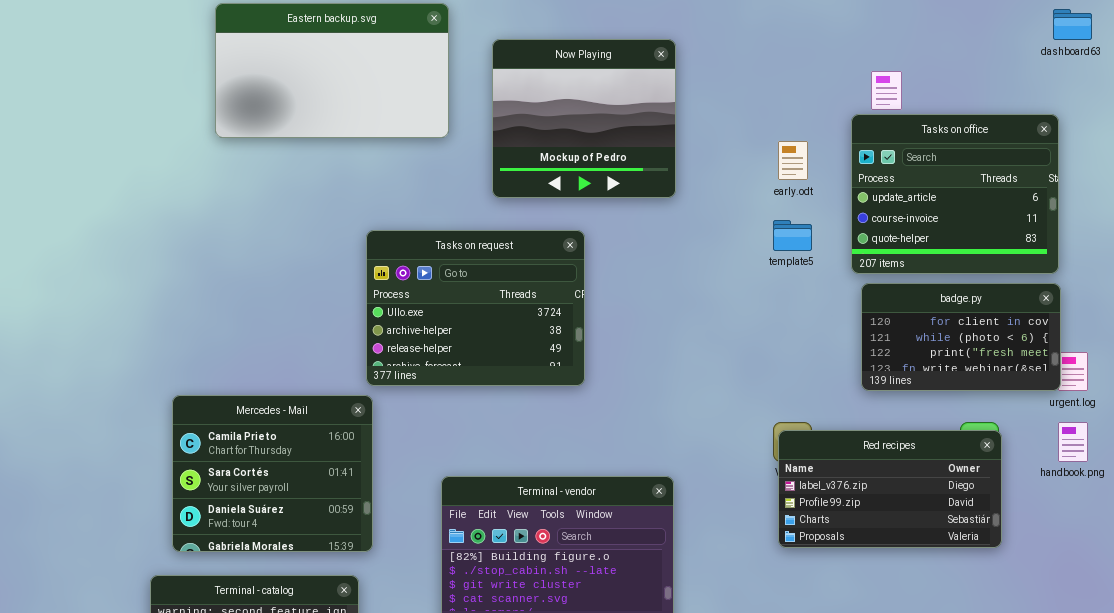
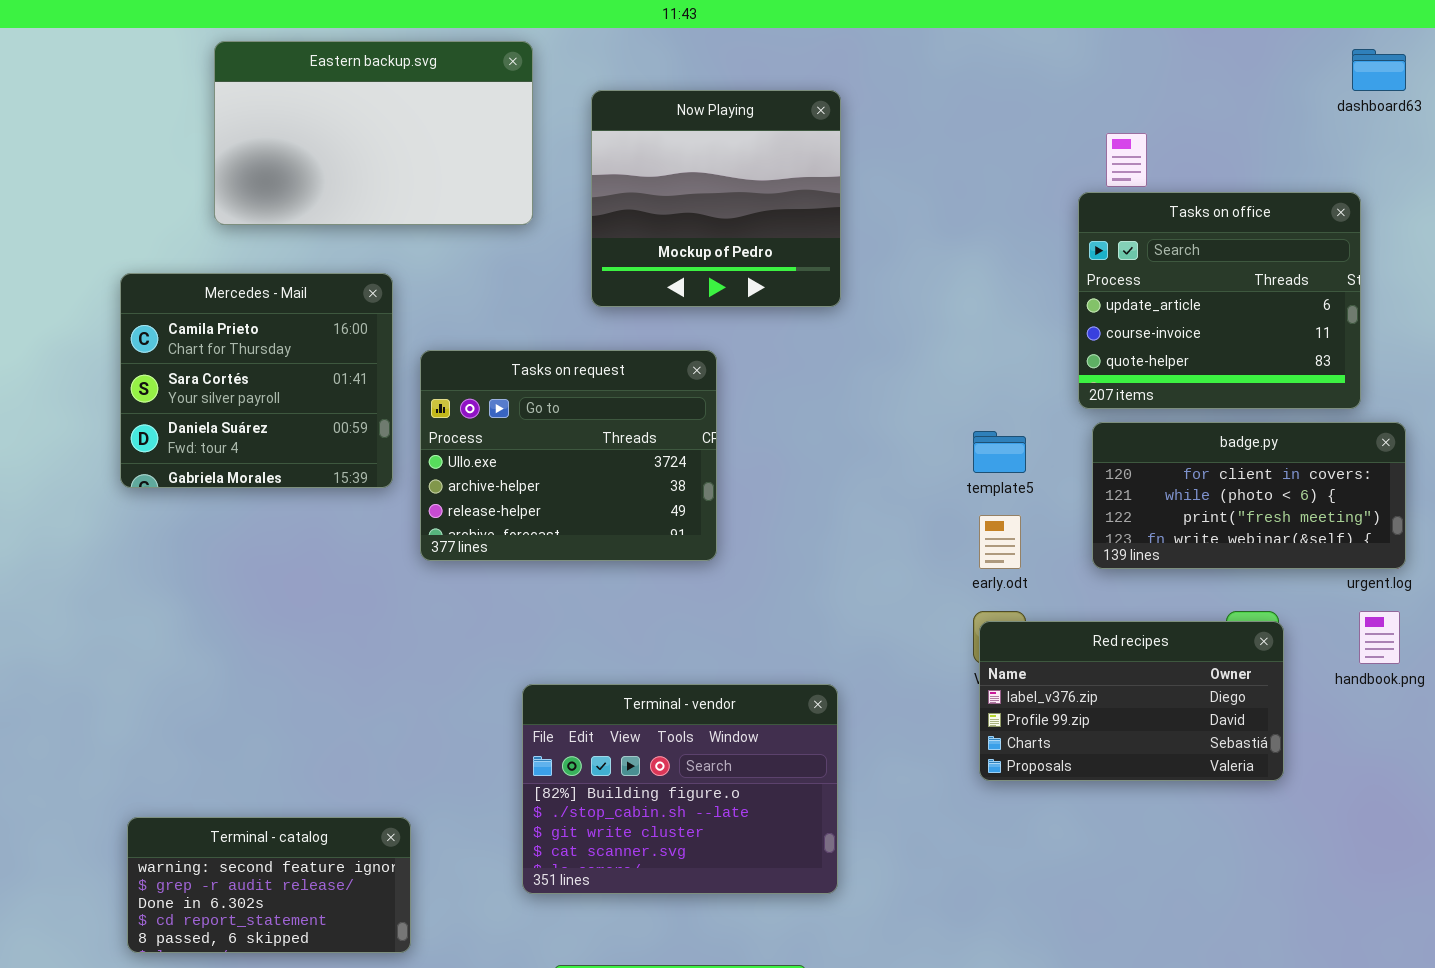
early.odt: [778,141,808,180] -> [979,515,1021,569], moved
template5: [773,220,812,251] -> [973,431,1026,473], moved
badge.py: [861,283,1061,391] -> [1092,422,1406,569], resized
Mercedes - Mail: [172,395,373,552] -> [120,273,393,488], moved

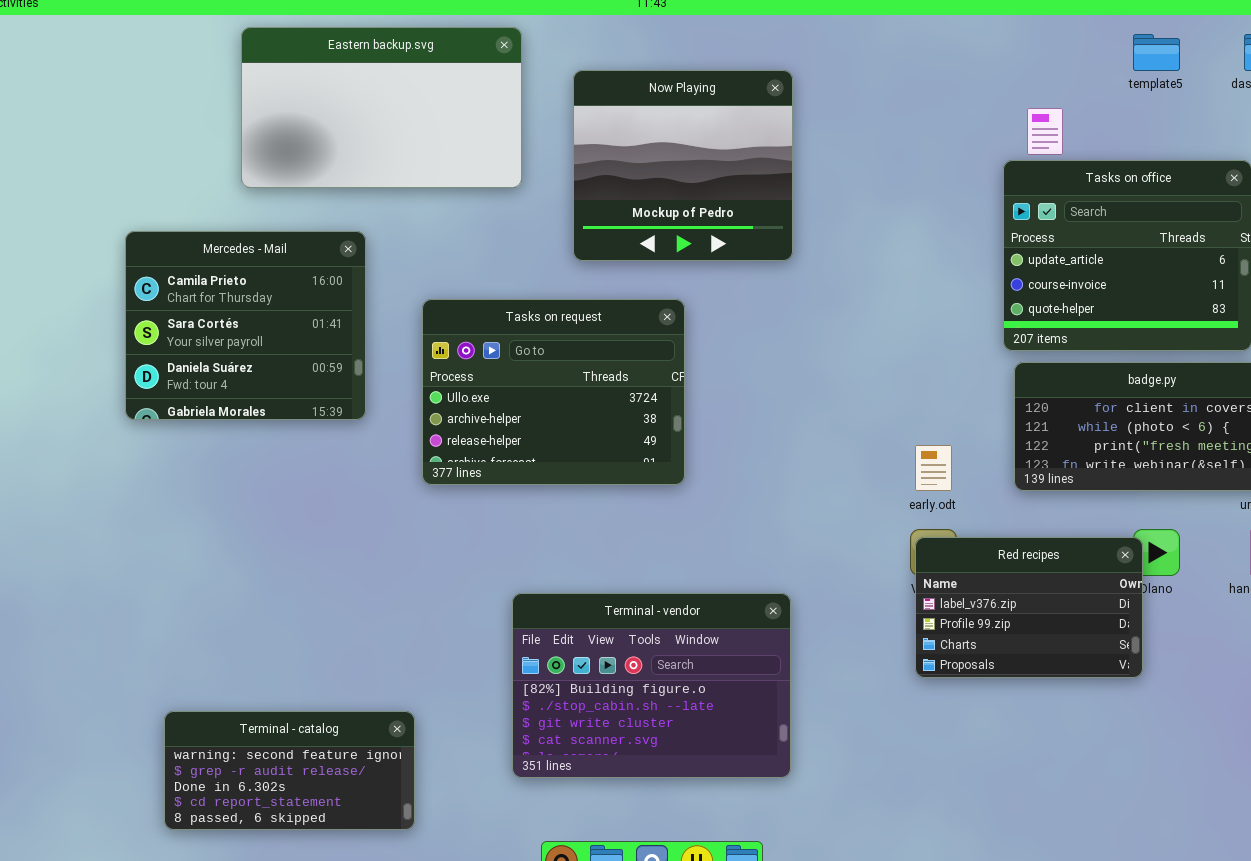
Mercedes - Mail: [120,273,393,488] -> [125,231,366,420], moved
template5: [973,431,1026,473] -> [1133,34,1180,71], moved
Red recipes: [979,621,1284,781] -> [915,537,1143,678], resized

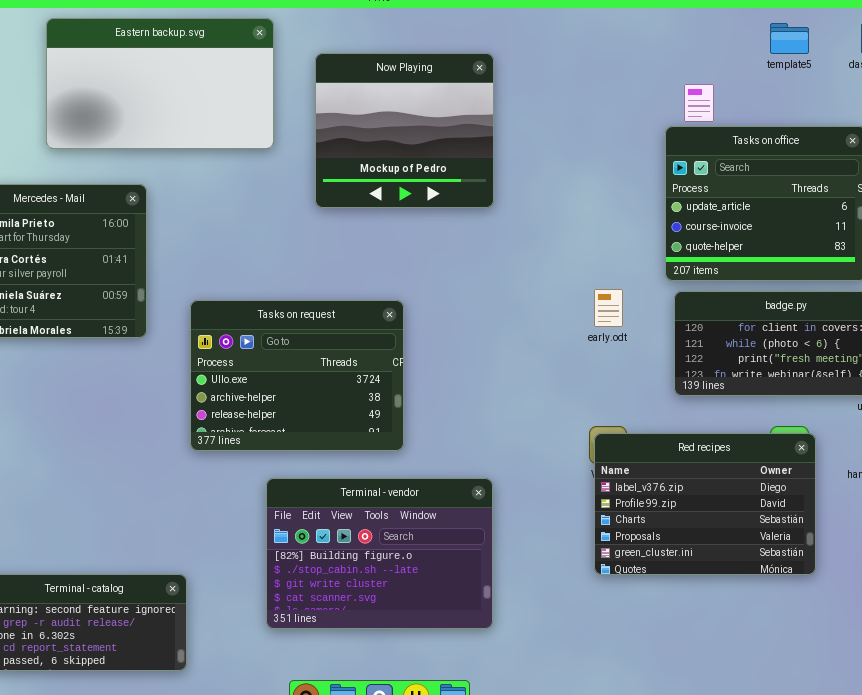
Tasks on request: [422,299,685,485] -> [190,300,404,451], moved
early.odt: [915,445,952,491] -> [594,289,623,327], moved
Red recipes: [915,537,1143,678] -> [594,433,816,575], resized

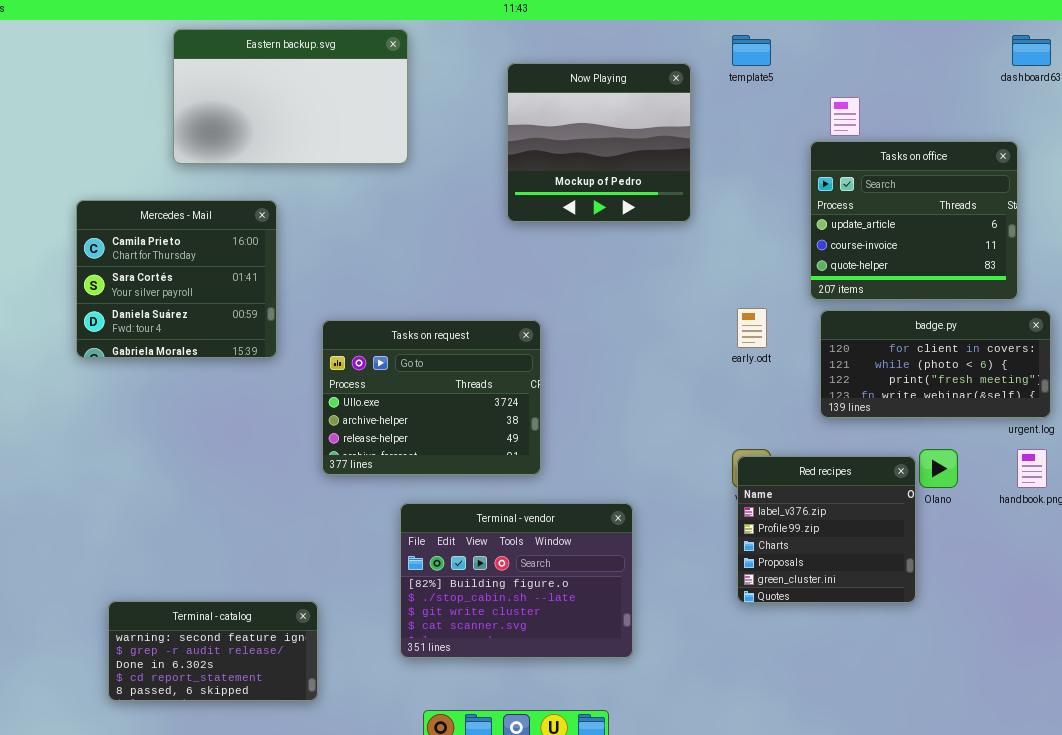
template5: [770,23,809,54] -> [732,35,771,66], moved
Now Playing: [315,53,494,208] -> [507,63,691,222], moved
Red recipes: [594,433,816,575] -> [737,456,916,603], resized

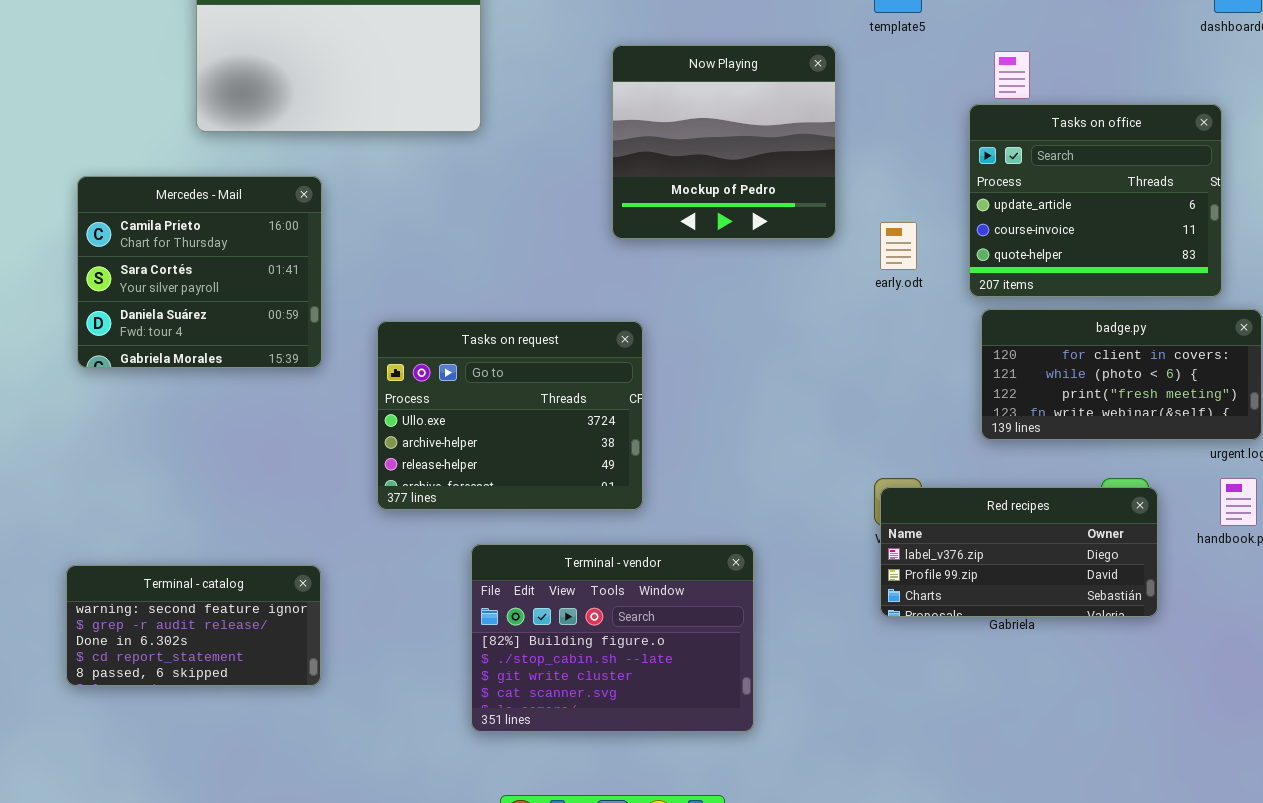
Now Playing: [507,63,691,222] -> [612,45,836,239], moved
early.odt: [737,308,767,348] -> [880,222,917,270], moved
Red recipes: [737,456,916,603] -> [880,487,1158,617], resized
Terminal - catalog: [108,601,318,701] -> [66,565,321,686], moved

